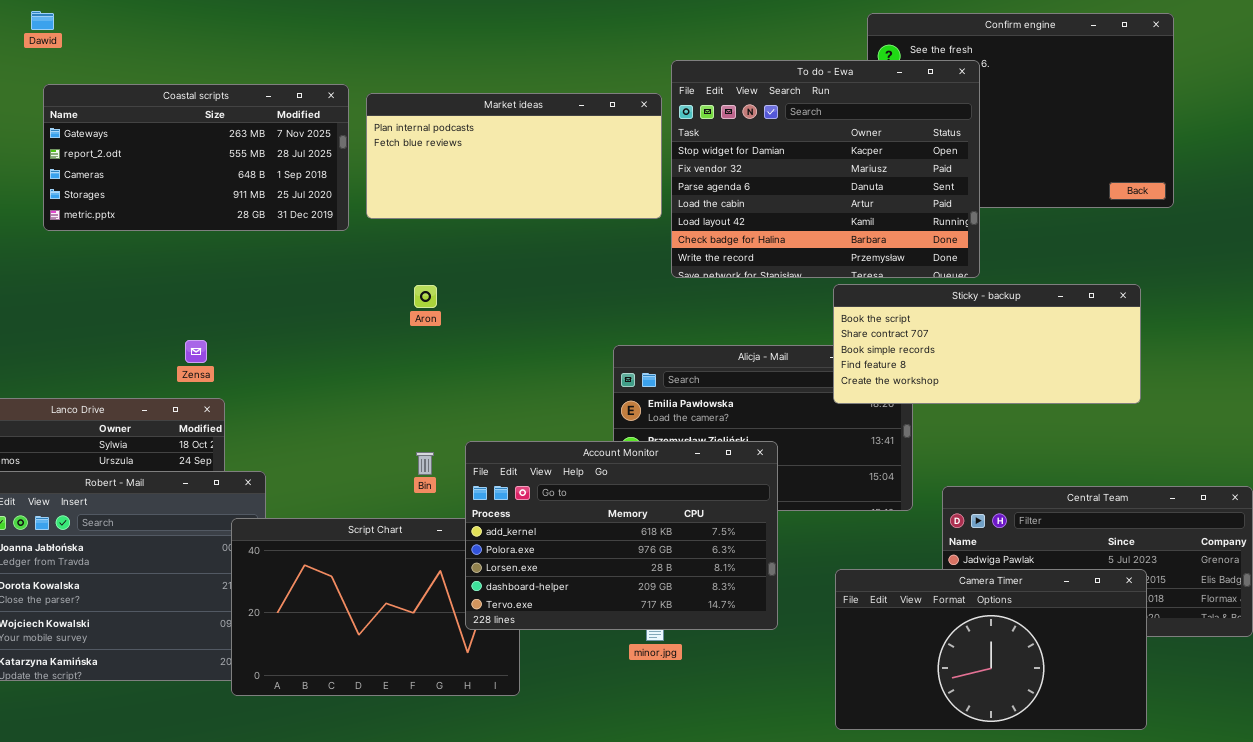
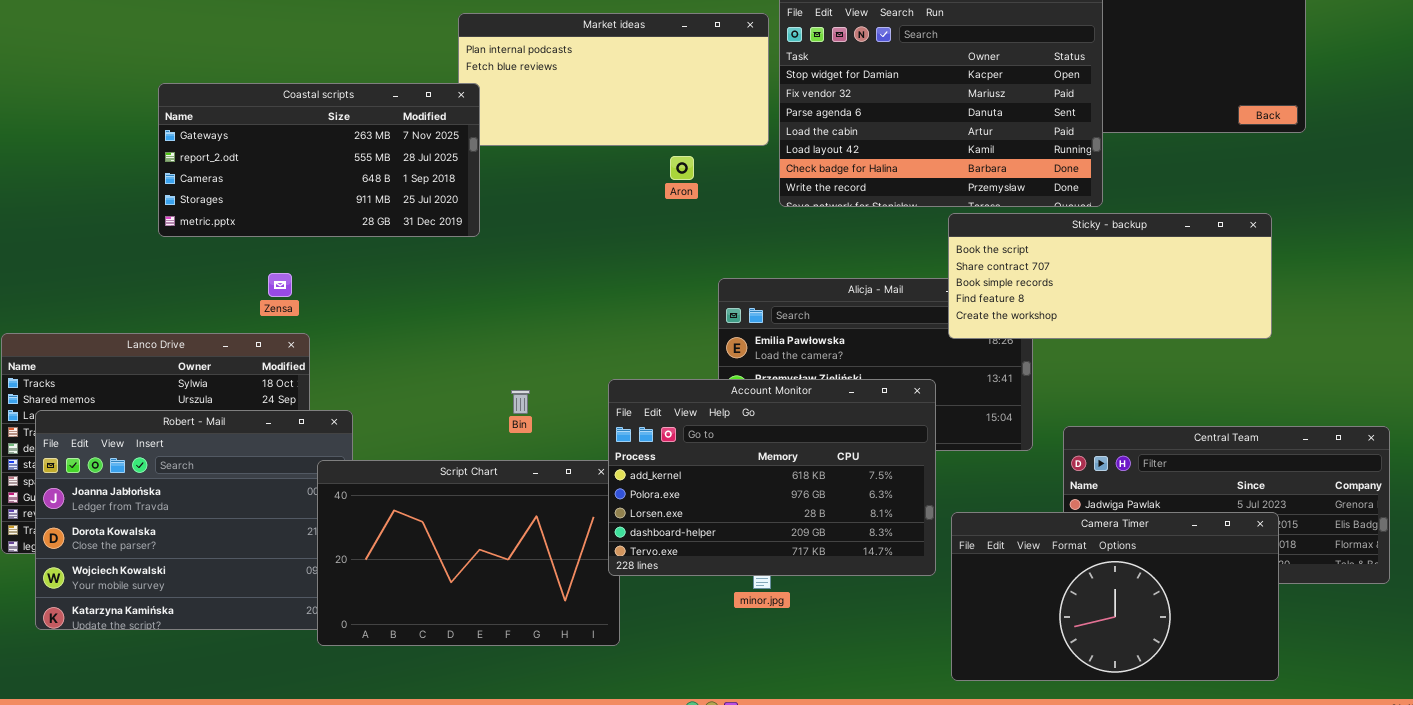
Coastal scripts: [43,84,349,231] -> [158,83,480,237], moved
Aron: [414,285,437,308] -> [670,156,694,180], moved
Account Monitor: [465,441,778,630] -> [608,379,936,576], moved

